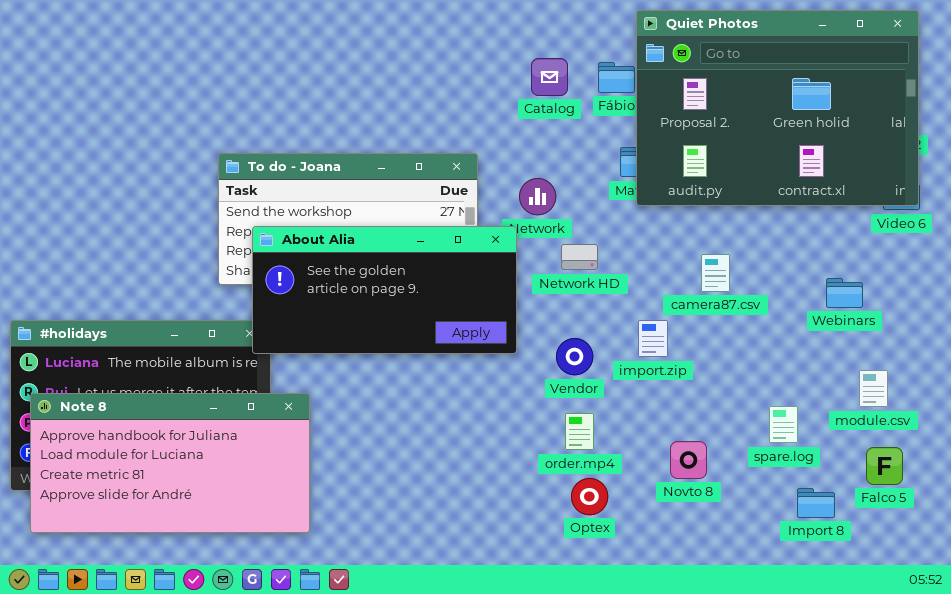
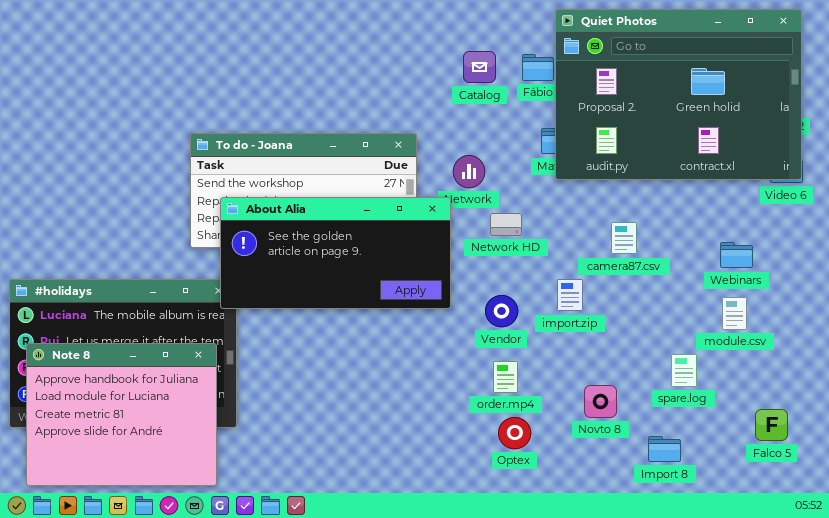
module.csv: [859,370,888,407] -> [722,297,747,330], moved
Note 8: [30,393,310,533] -> [26,343,217,486], resized
Falco 5: [866,447,903,485] -> [755,409,788,441], moved
Import 8: [797,488,835,518] -> [648,436,681,462], moved

